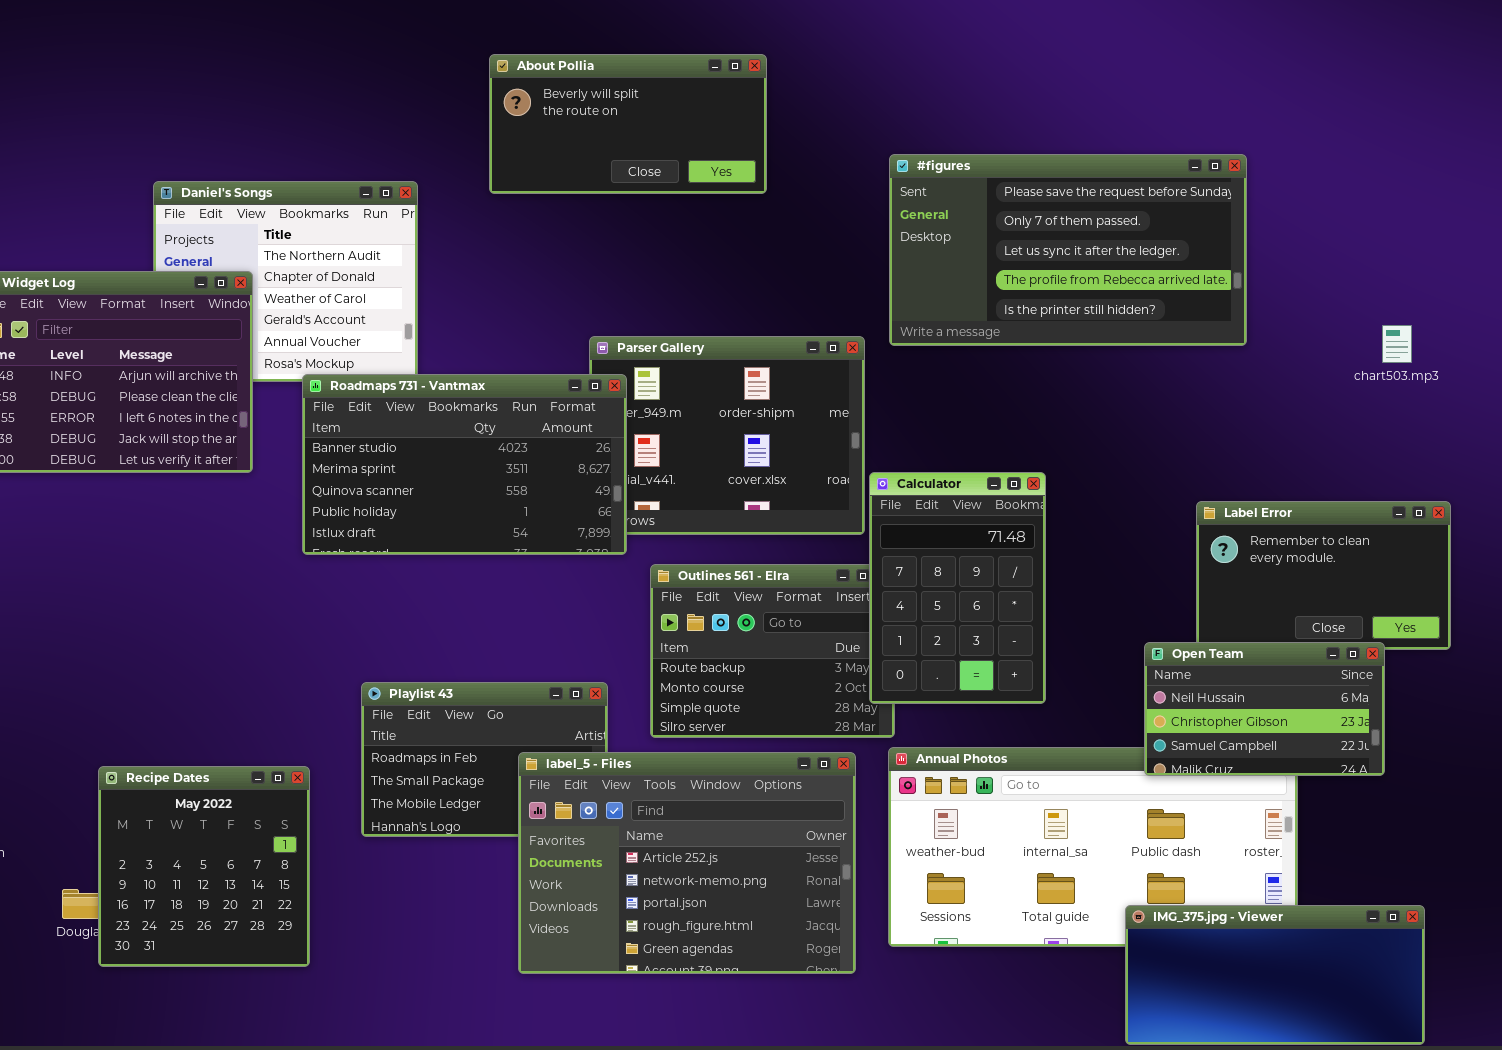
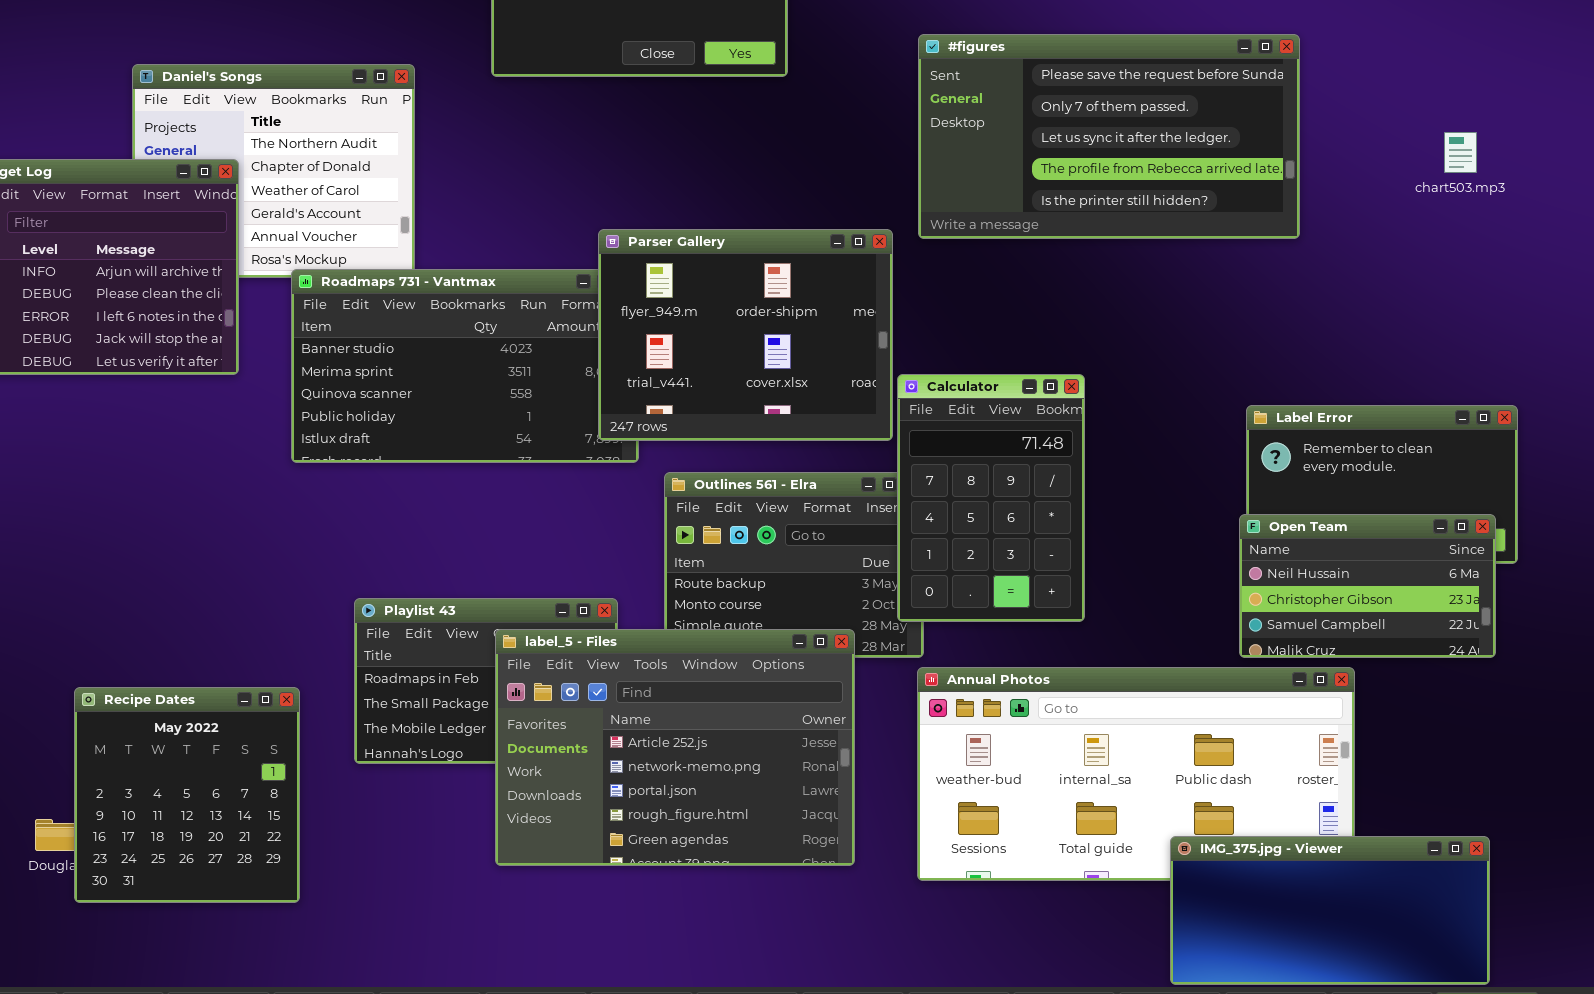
chart503.mp3: [1382,325,1412,363] -> [1444,132,1477,173], moved
Parser Gallery: [589,336,865,535] -> [598,229,893,441], raised
Open Team: [1144,642,1385,776] -> [1239,514,1496,658], moved
label_5 - Files: [518,752,856,974] -> [495,629,855,866], moved

